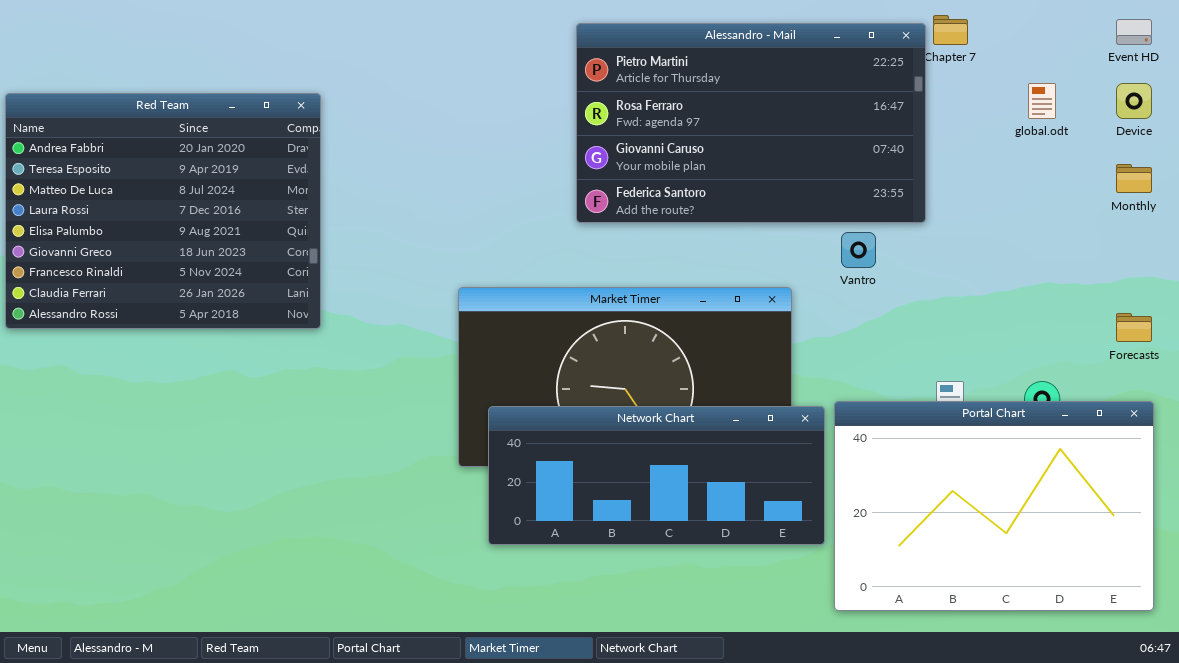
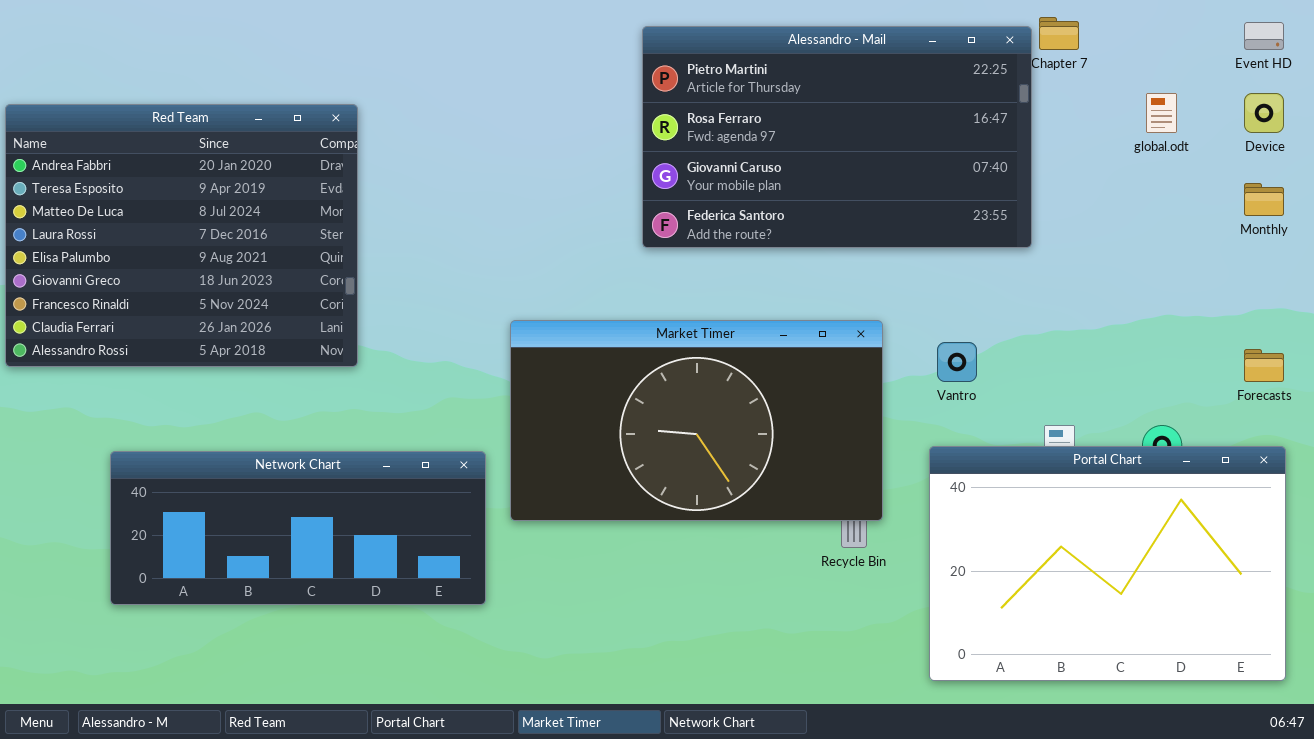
Vantro: [841,232,876,268] -> [937,342,977,382], moved
Network Chart: [488,406,825,545] -> [110,451,486,605], moved

